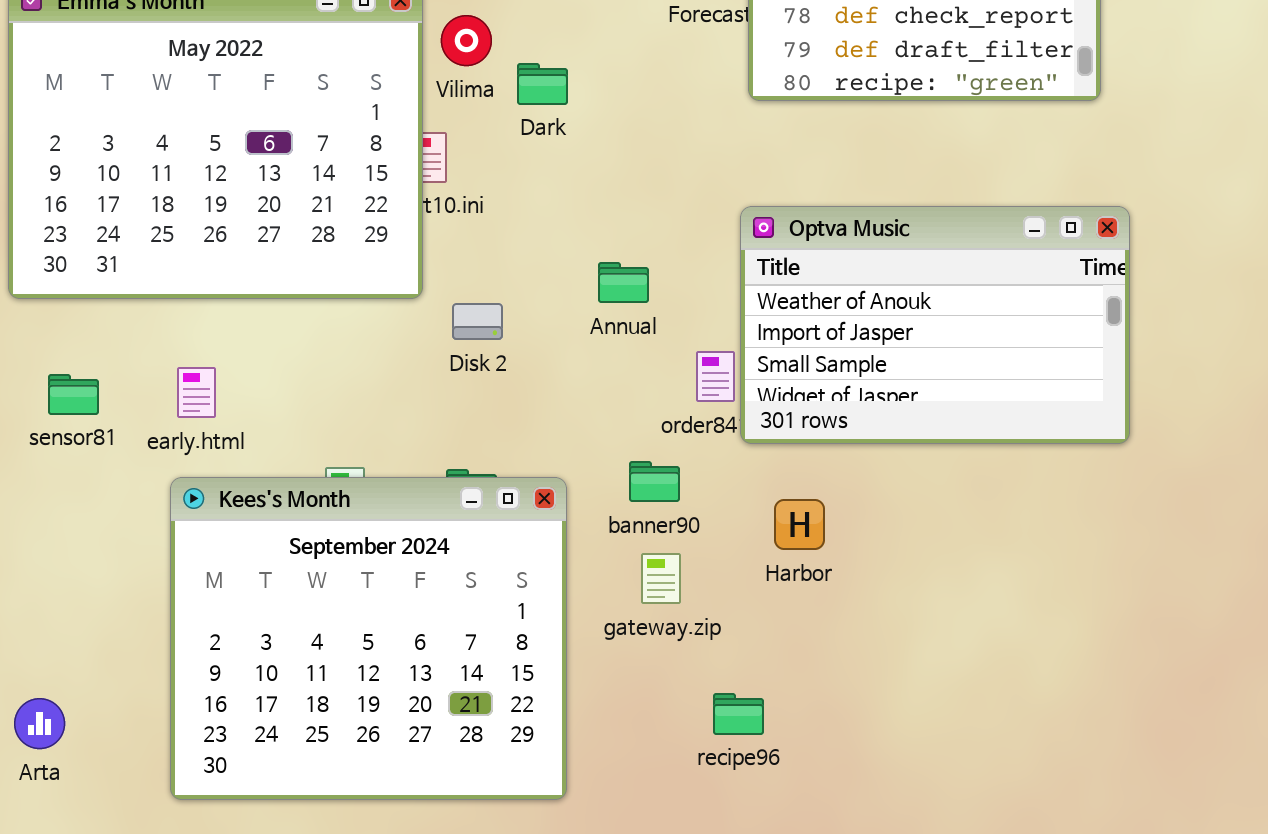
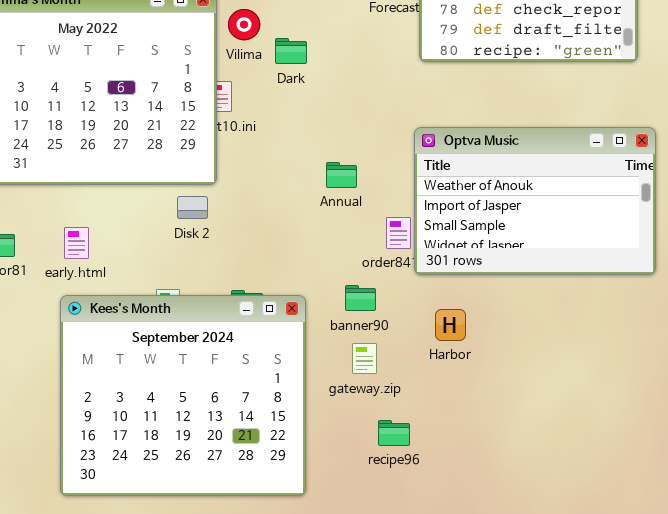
Disk 2: [452,303,503,340] -> [177,196,208,219], moved
recipe96: [713,693,764,735] -> [378,420,410,446], moved

